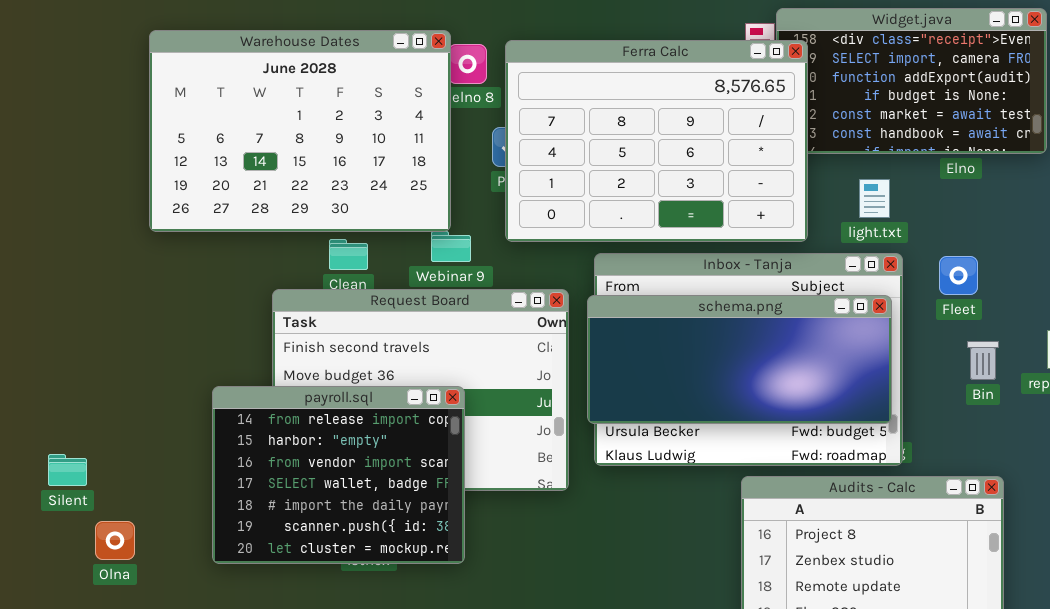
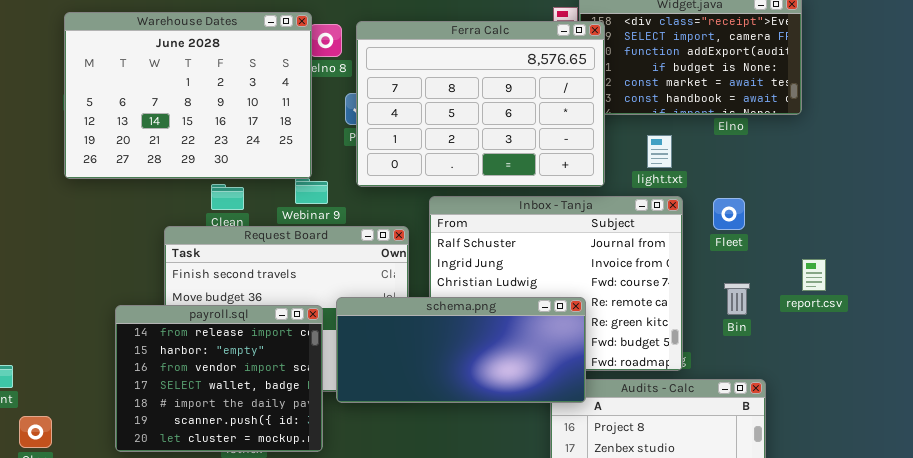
schema.png: [587,295,892,424] -> [336,297,586,403], moved
Bin: [967,341,999,380] -> [724,283,750,315], moved

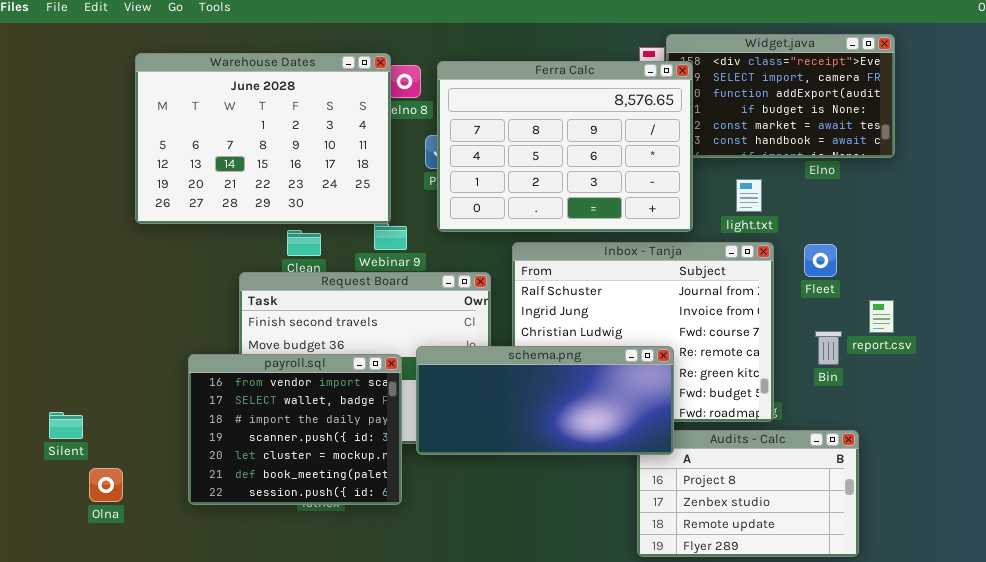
report.csv: [802,259,826,291] -> [869,300,894,333], moved
payroll.sql: [115,305,323,452] -> [188,354,402,505], scrolled down 2 rows

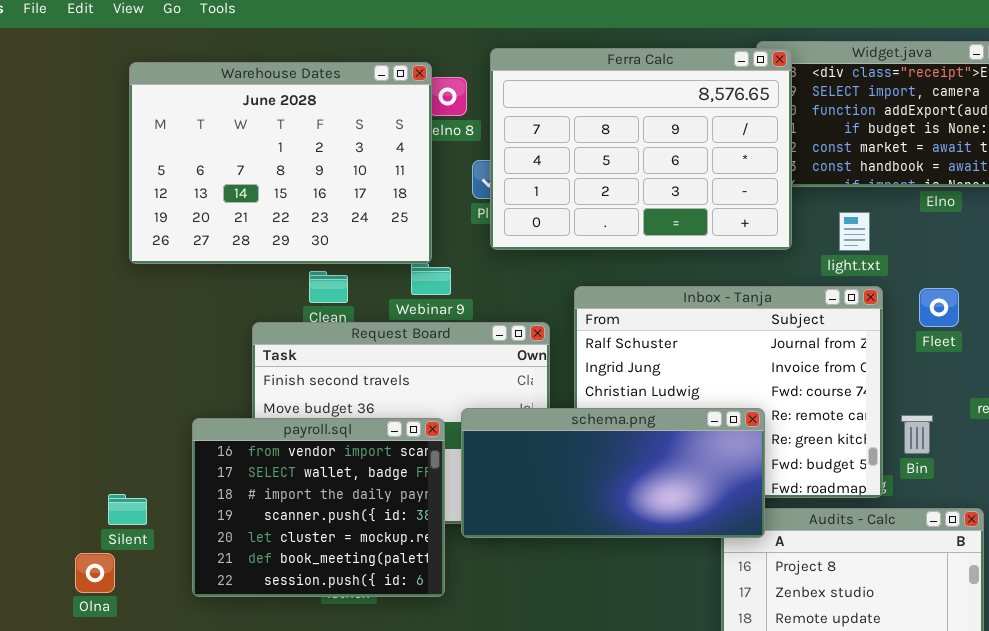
Ferra Calc: [437,61,693,232] -> [490,48,792,250], moved
Bin: [815,331,842,365] -> [901,415,933,454], moved
Silent: [49,412,83,439] -> [108,494,147,525], moved

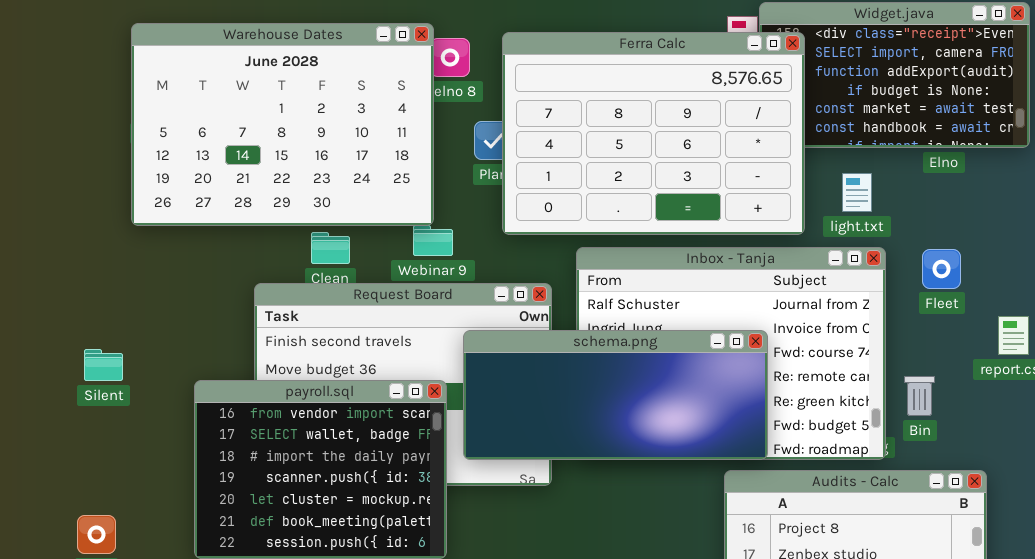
Ferra Calc: [490,48,792,250] -> [502,32,805,235], moved
schema.png: [461,408,765,538] -> [463,330,768,460], moved
Silent: [108,494,147,525] -> [84,349,123,381], moved

